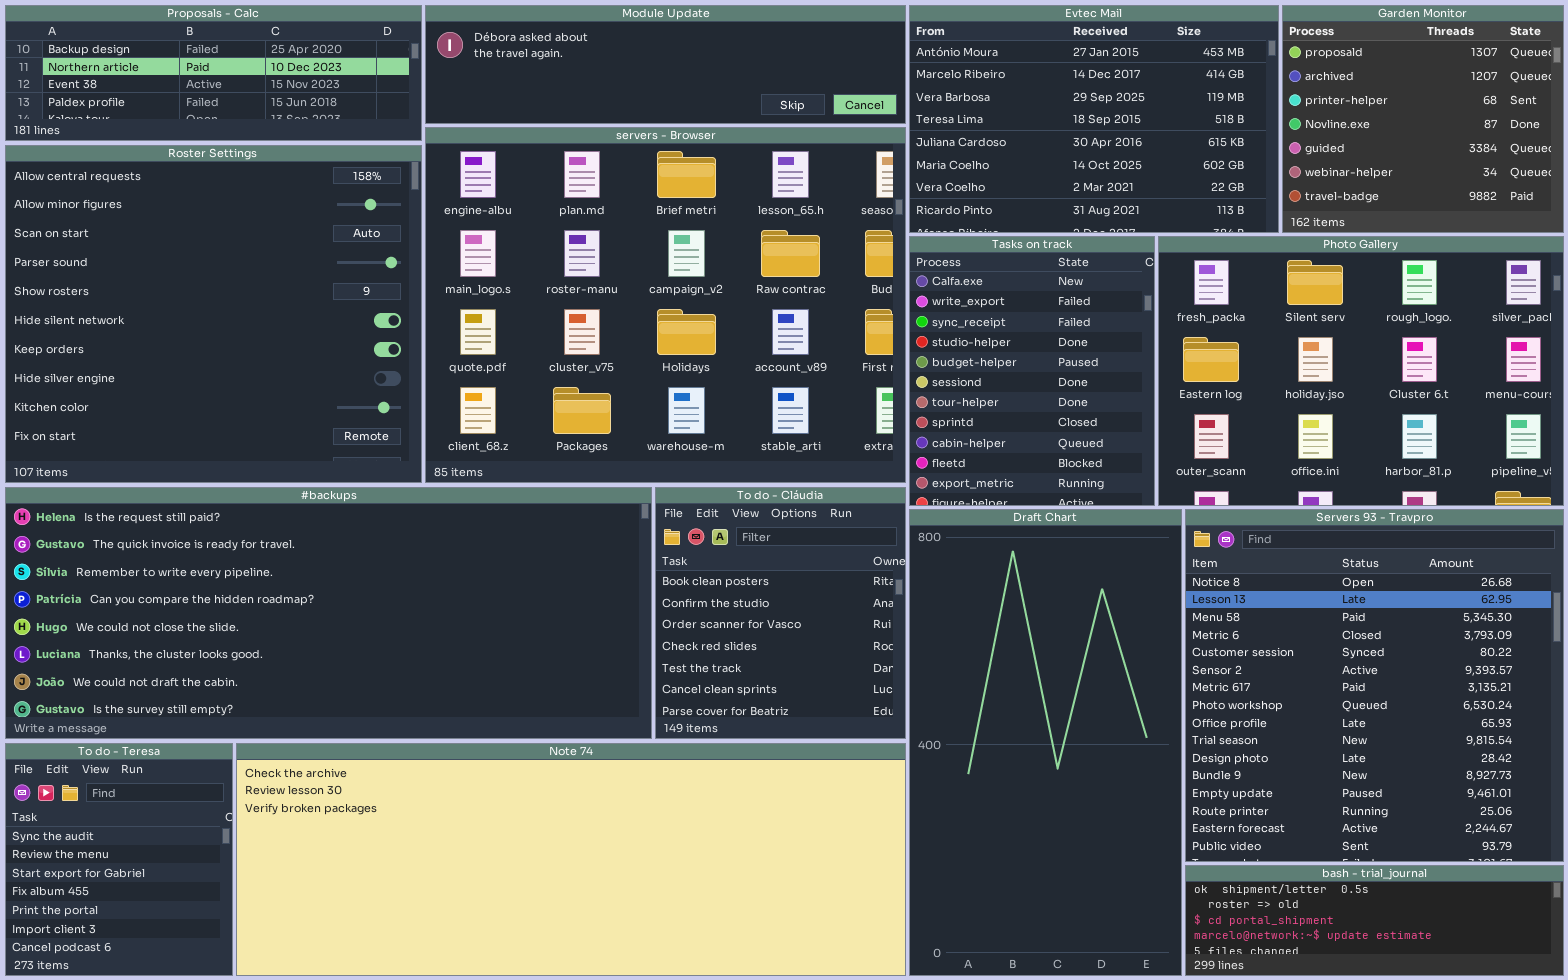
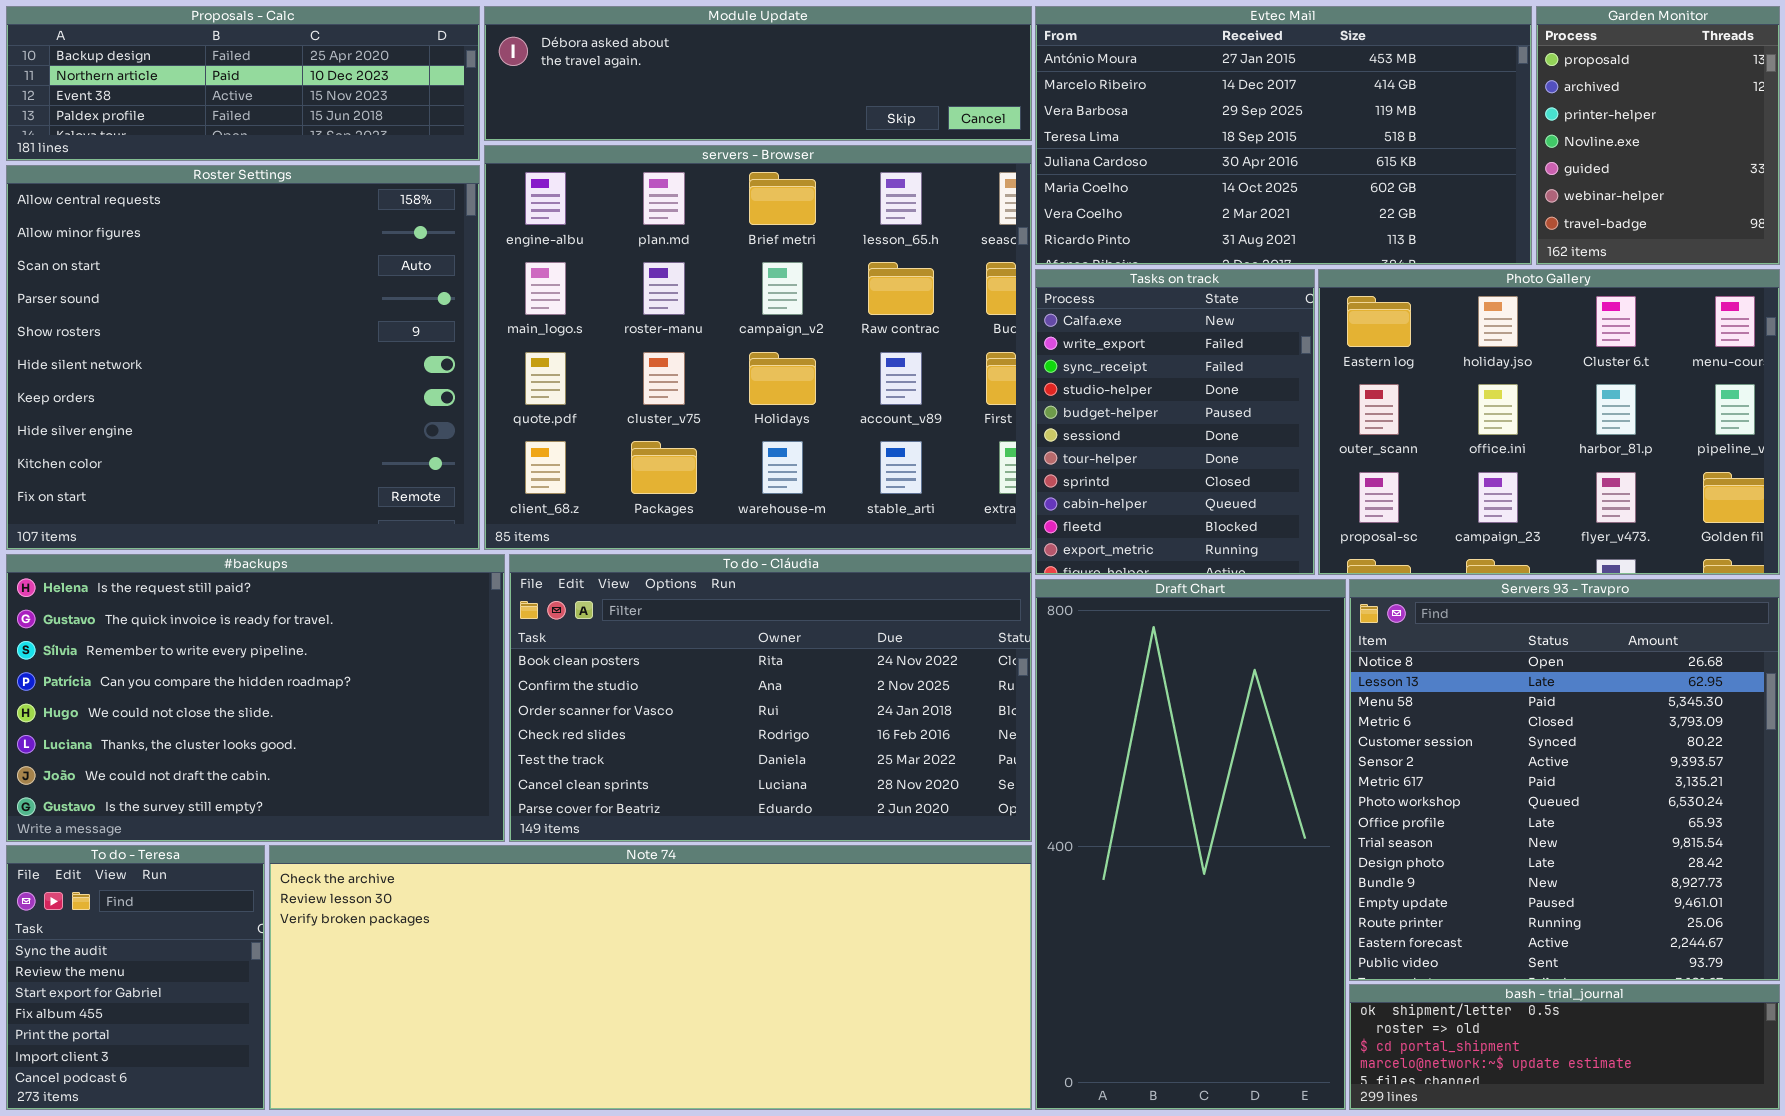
Evtec Mail: [909,5,1279,233] -> [1035,6,1532,265], resized
Garden Monitor: [1282,5,1564,233] -> [1536,6,1780,265], resized
Photo Gallery: [1158,236,1564,506] -> [1318,269,1780,575], scrolled down 1 row
#backups: [5,487,652,739] -> [6,554,505,842], resized
To do - Cláudia: [655,487,906,739] -> [509,554,1032,842], resized

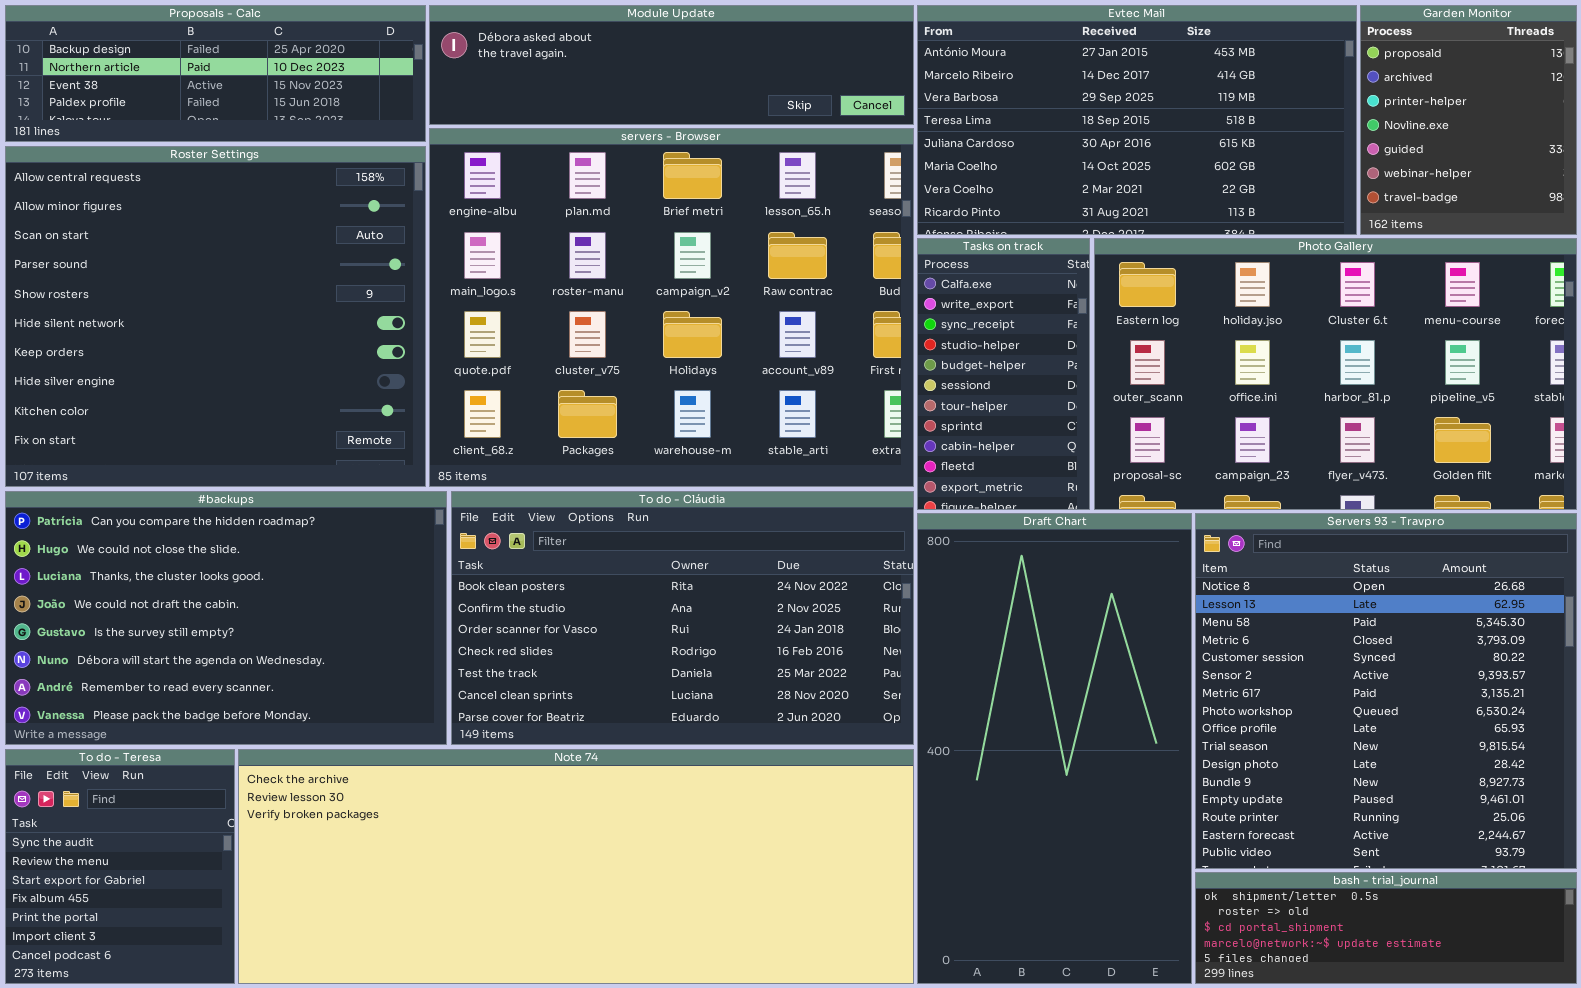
Tasks on track: [1035,269,1315,575] -> [917,238,1090,510], resized
Photo Gallery: [1318,269,1780,575] -> [1094,238,1577,510], resized
#backups: [6,554,505,842] -> [5,491,447,745], scrolled down 3 rows

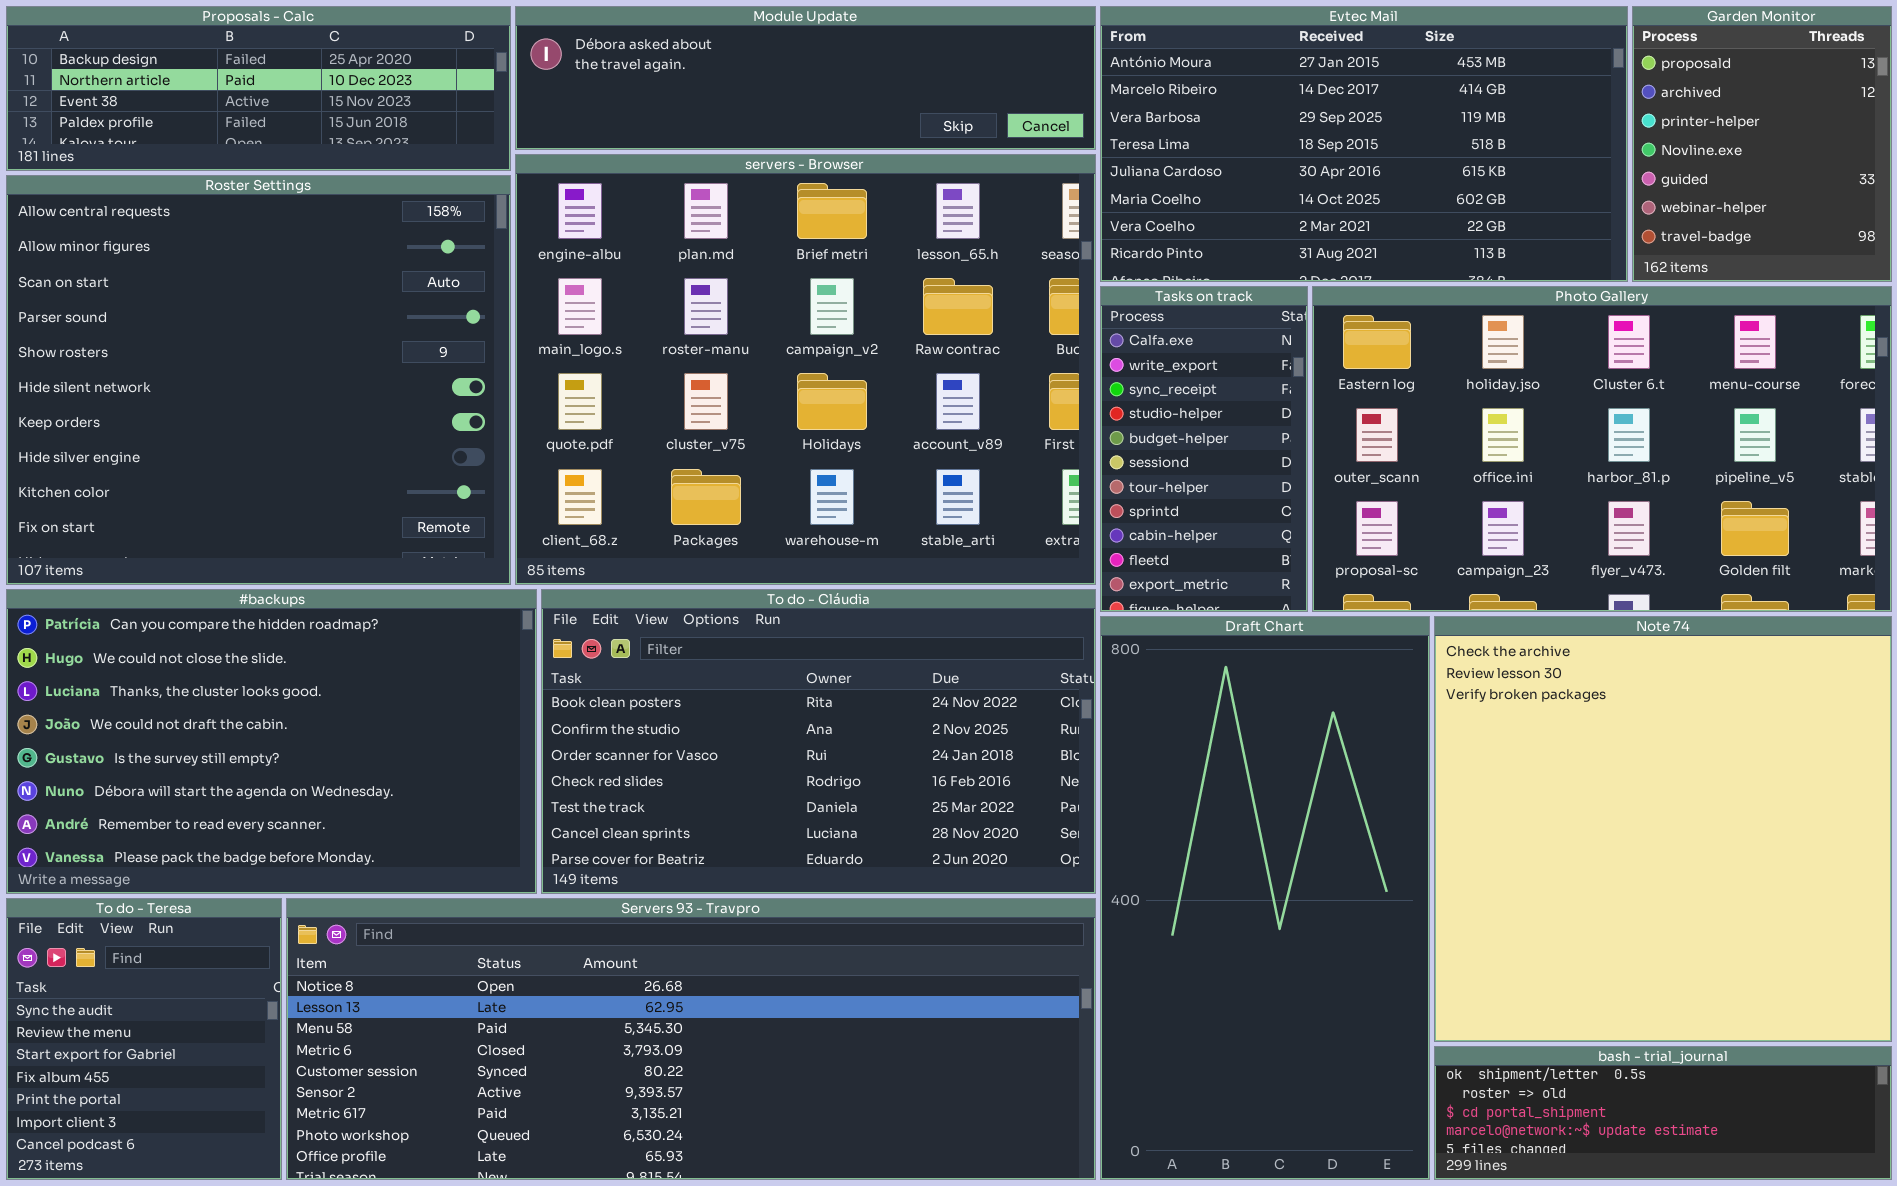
Servers 93 - Travpro: [1195,513,1577,869] -> [286,898,1096,1180], moved, resized
Note 74: [238,749,914,984] -> [1434,616,1892,1042], moved, resized

